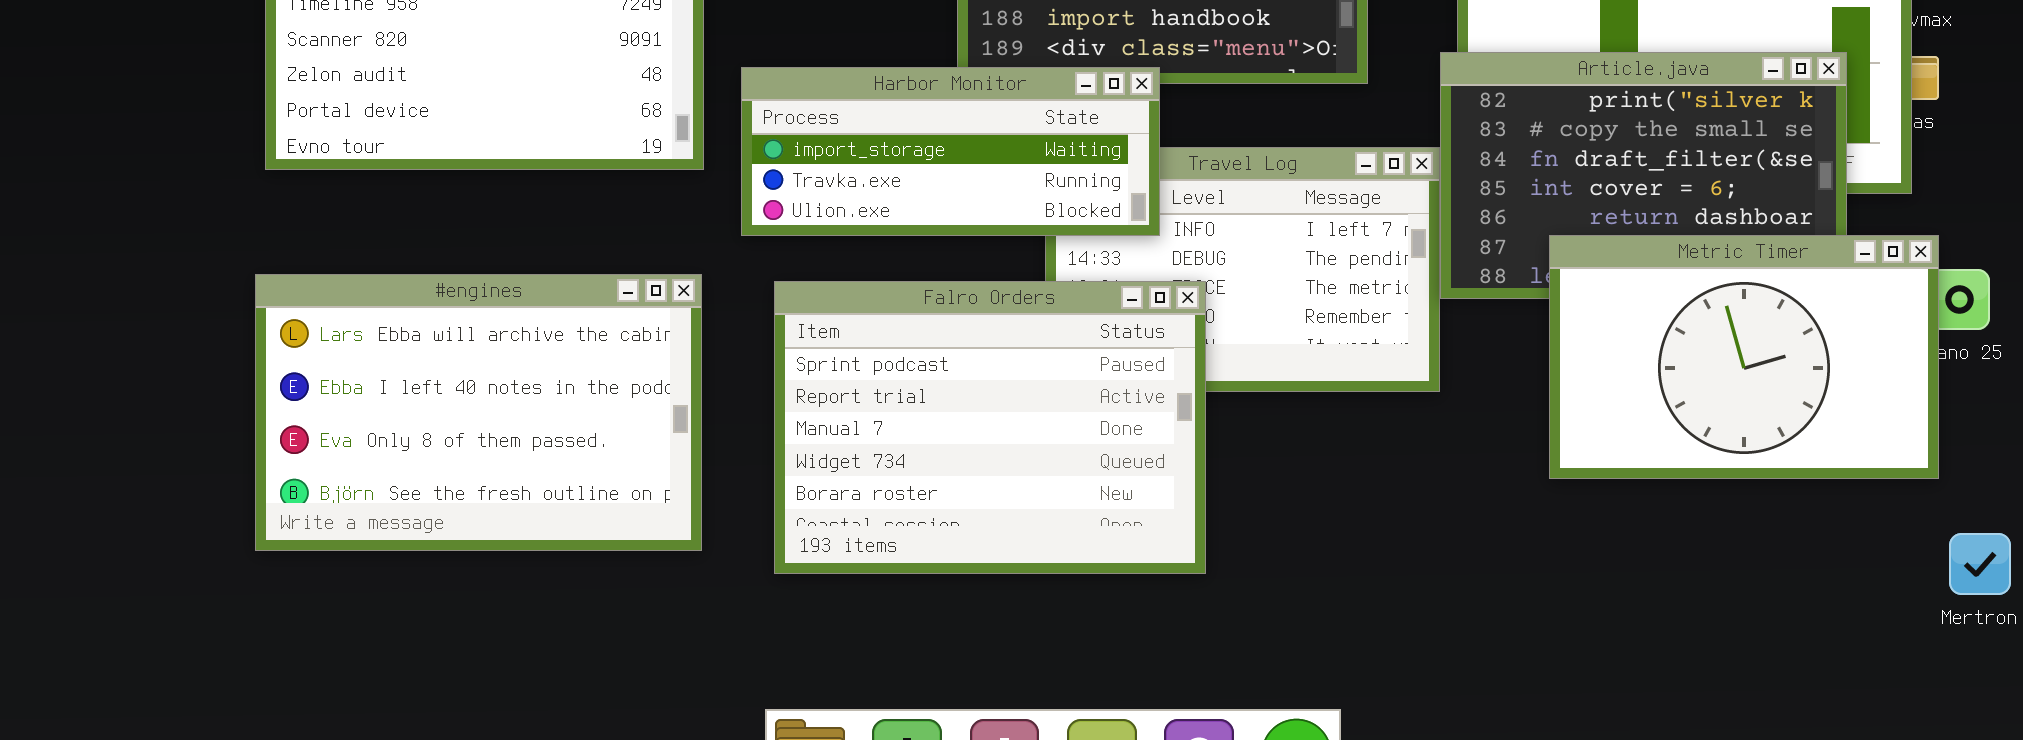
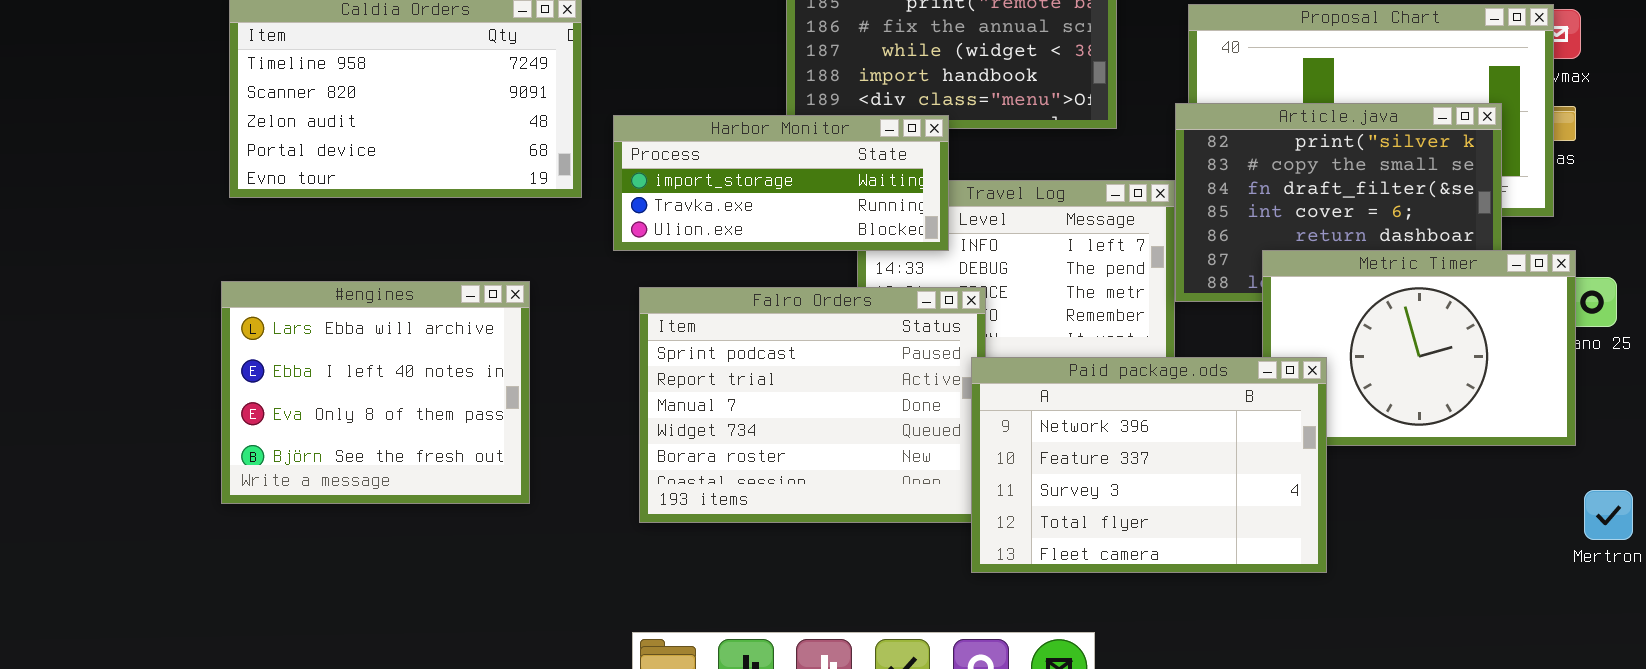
#engines: [255,274,702,551] -> [221,281,530,504], resized
Paid package.ods: none -> [971,357,1327,573], opened

